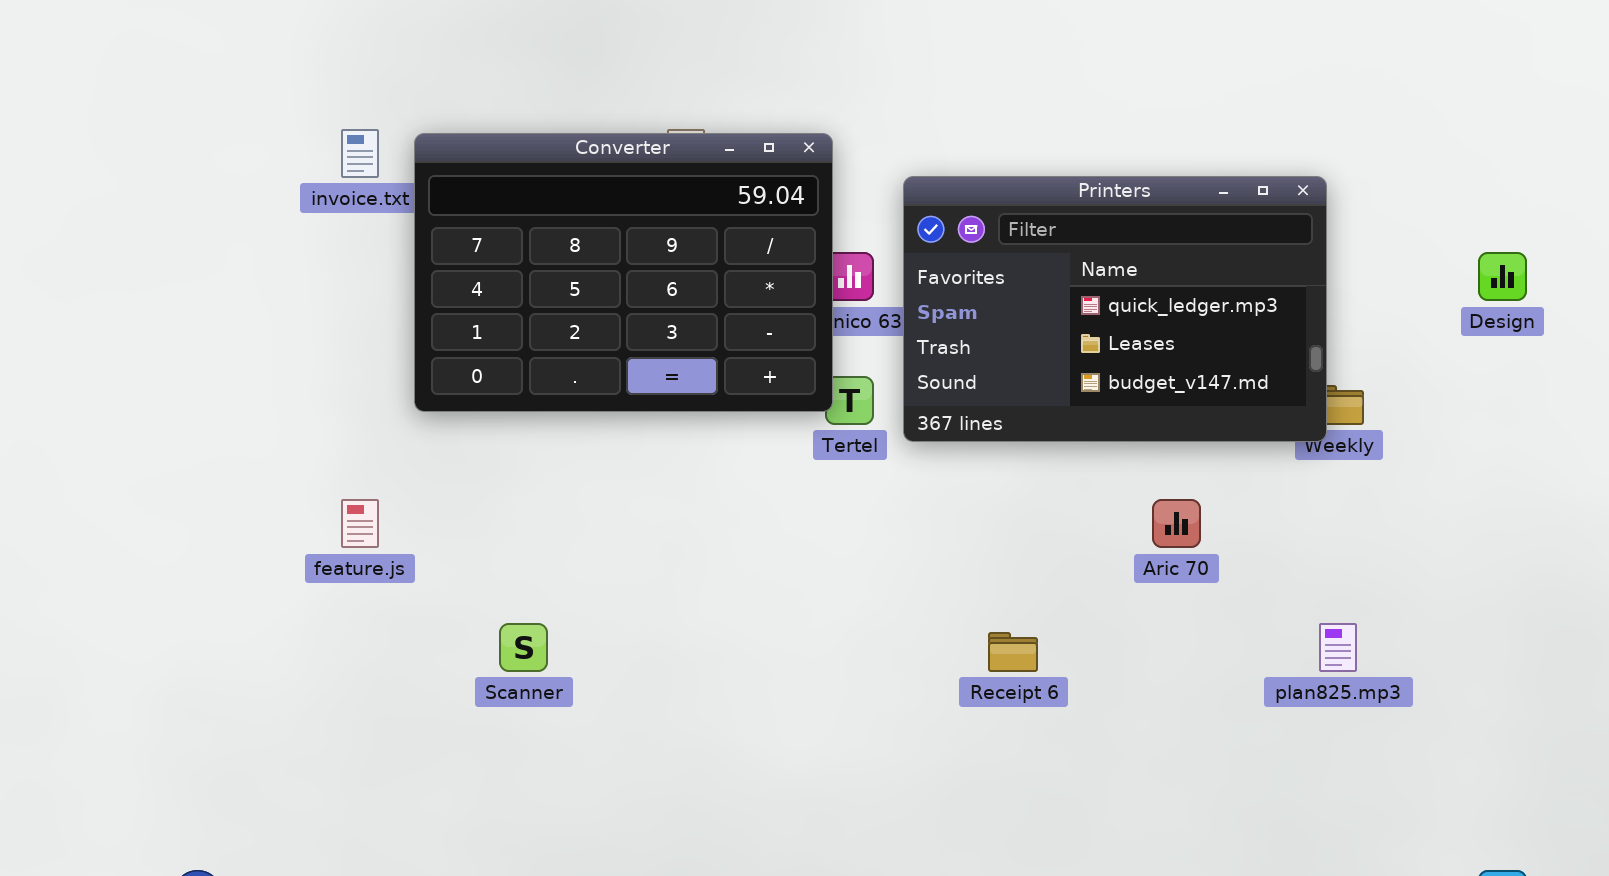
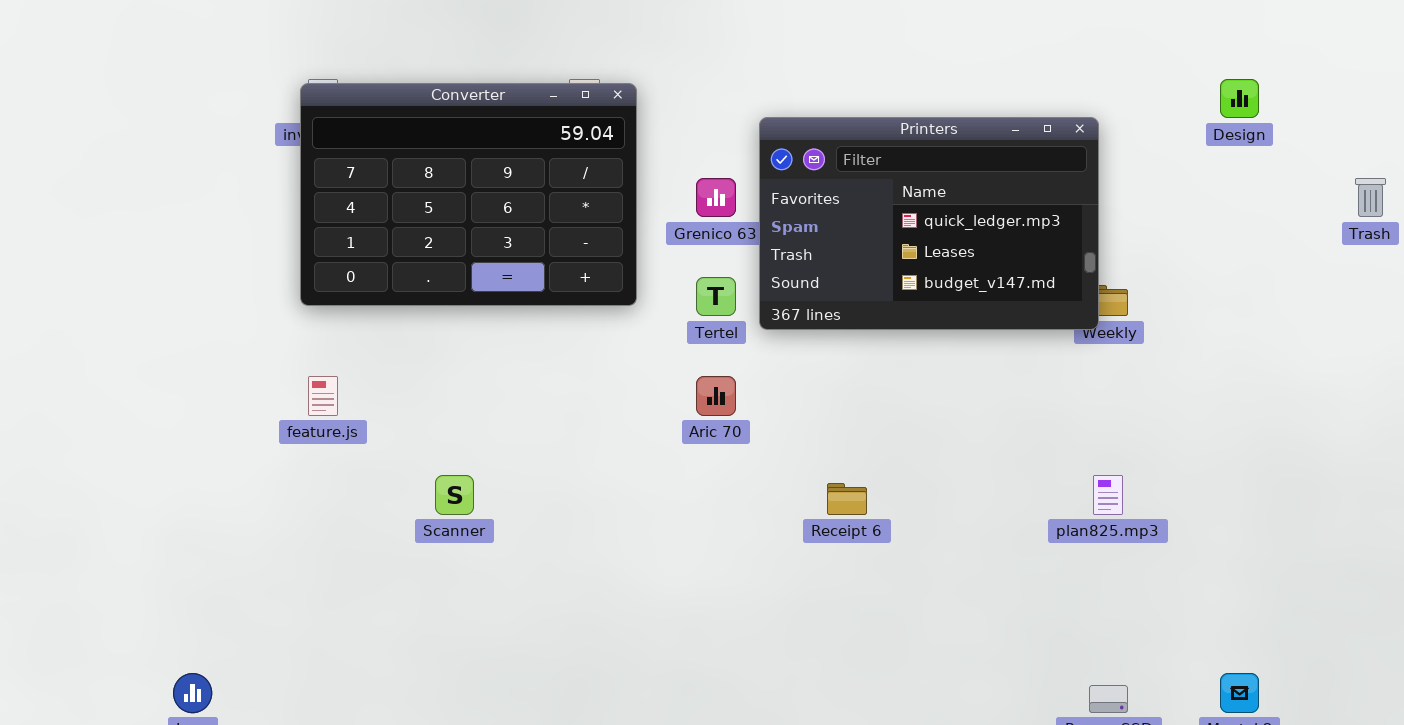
Converter: [414,133,833,412] -> [300,83,637,306], moved
Design: [1478,252,1527,301] -> [1220,79,1259,118], moved
Aric 70: [1152,499,1201,548] -> [696,376,736,416], moved

